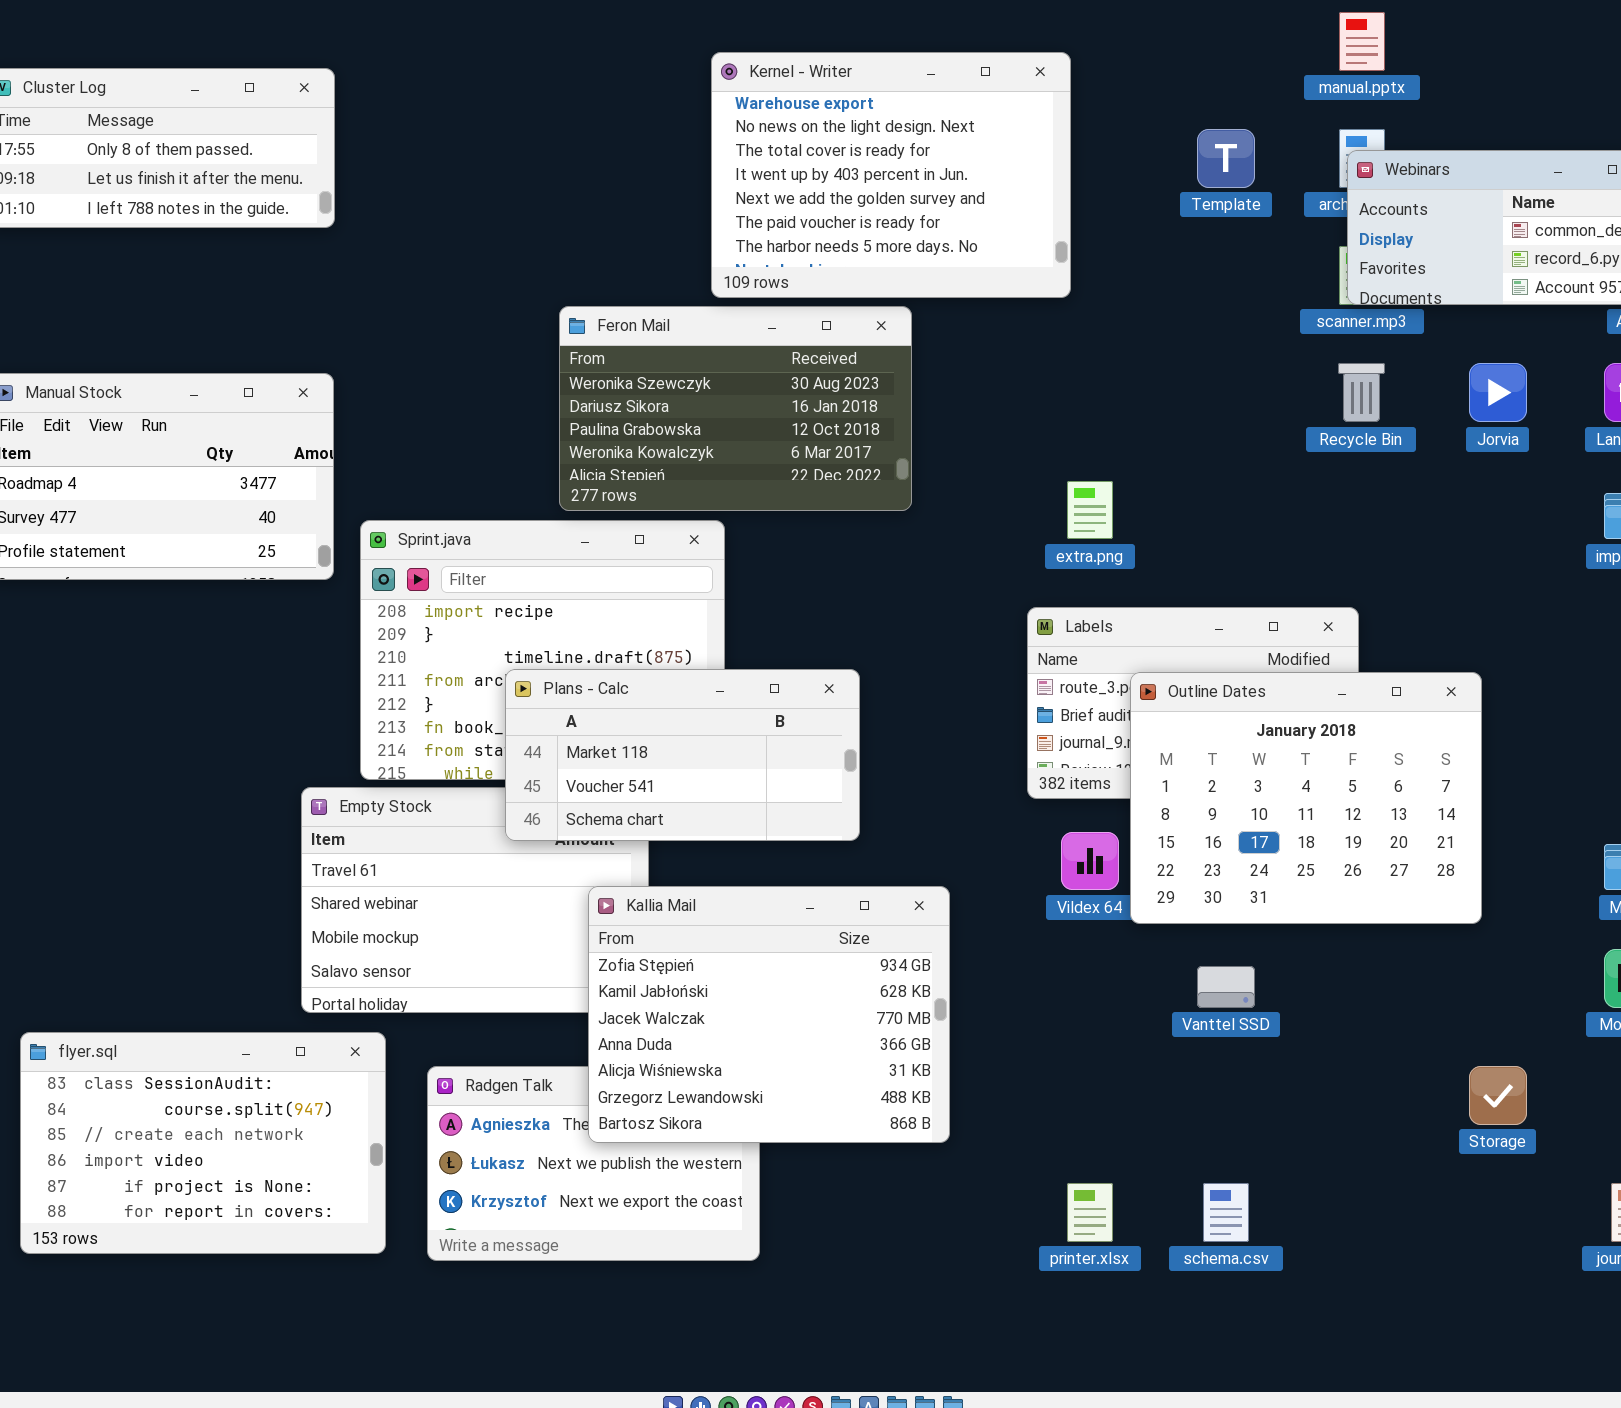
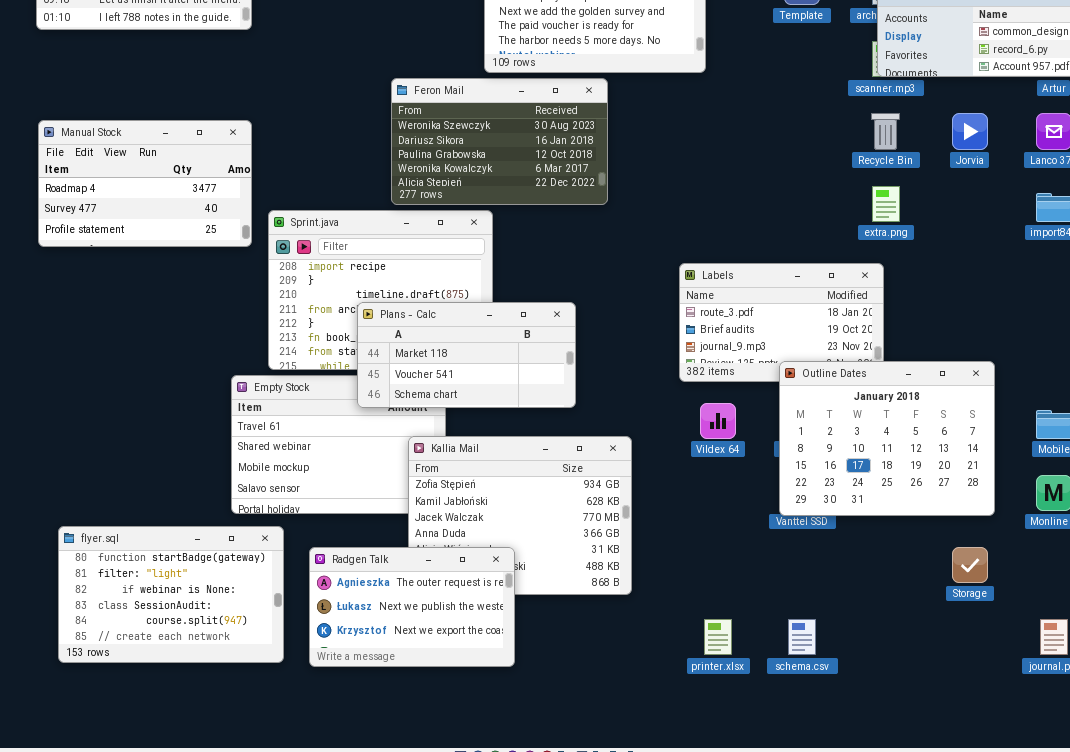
extra.png: [1067,481,1113,539] -> [872,186,900,222], moved
Outline Dates: [1130,672,1482,924] -> [779,361,995,516], moved
flyer.sql: [20,1032,386,1254] -> [58,526,284,663], scrolled up 3 rows
Radgen Talk: [427,1066,760,1261] -> [309,547,515,667], raised

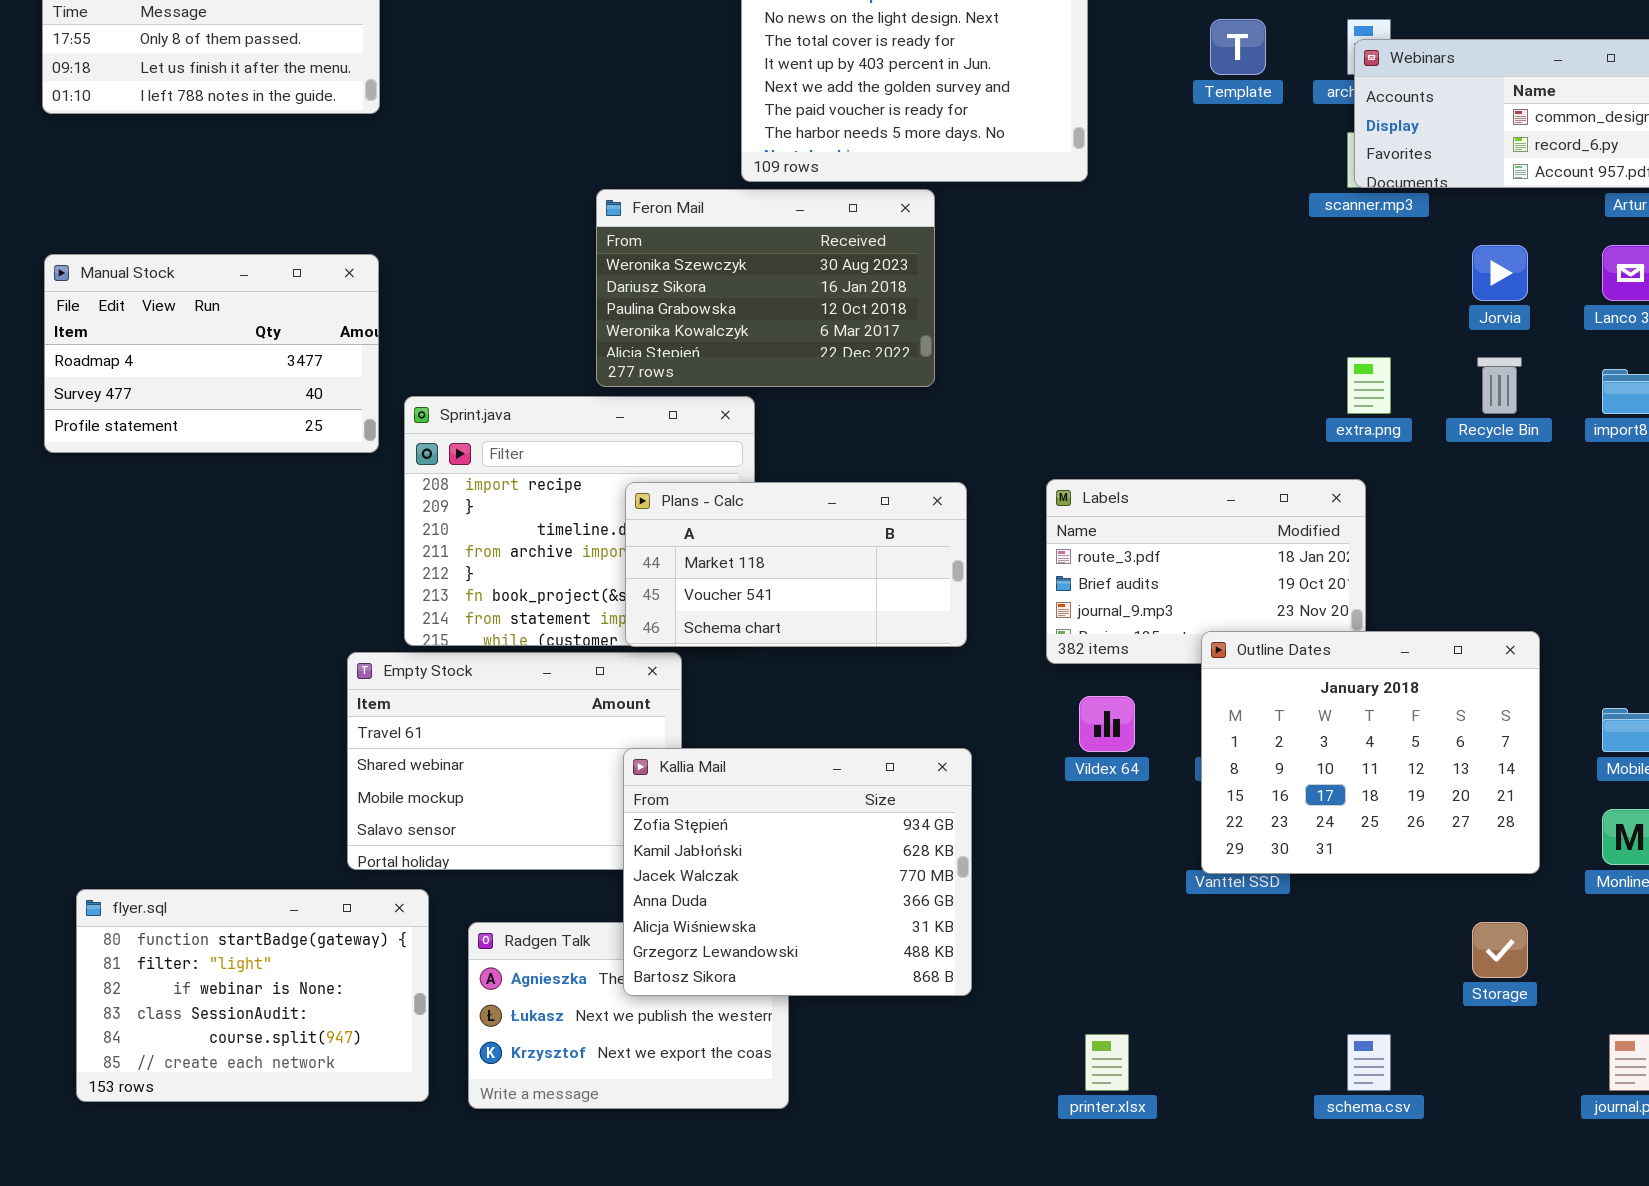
Recycle Bin: [871,113,900,150] -> [1477,357,1522,414], moved
Plans - Calc: [357,302,576,408] -> [625,482,967,647], moved
Kallia Mail: [408,436,632,595] -> [623,748,972,996], raised
schema.csv: [788,619,816,655] -> [1347,1034,1391,1091], moved

